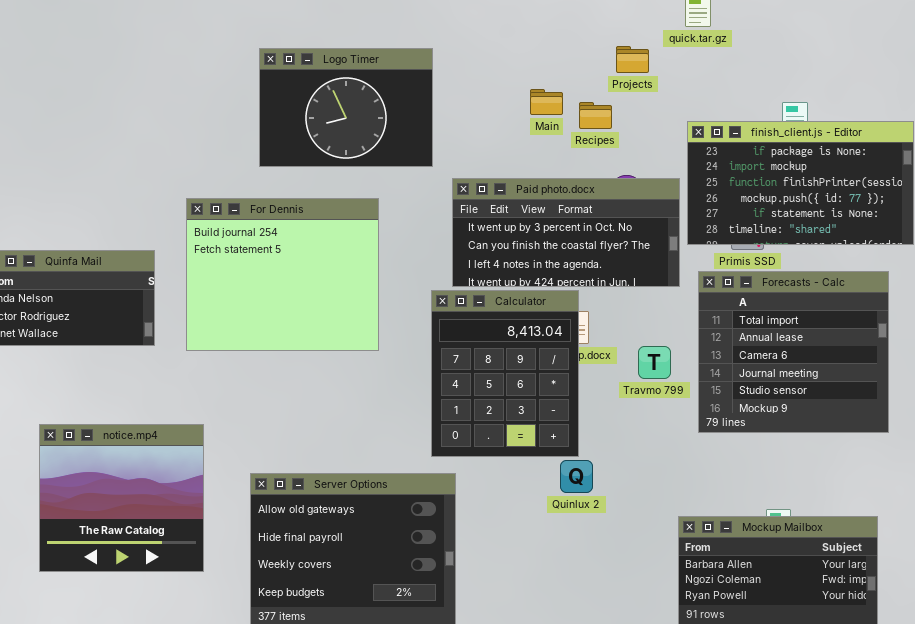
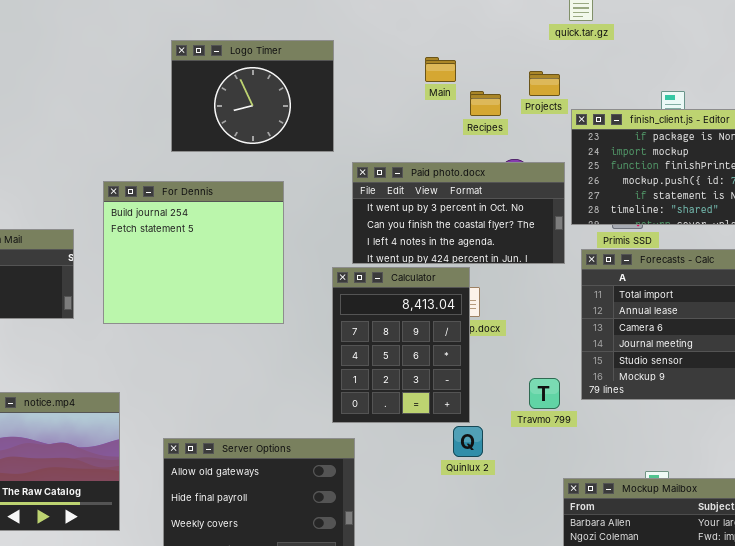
Projects: [616,46,649,73] -> [529,71,560,96], moved
Main: [530,89,563,115] -> [425,57,456,82], moved
Travmo 799: [638,346,671,379] -> [529,378,560,409], moved

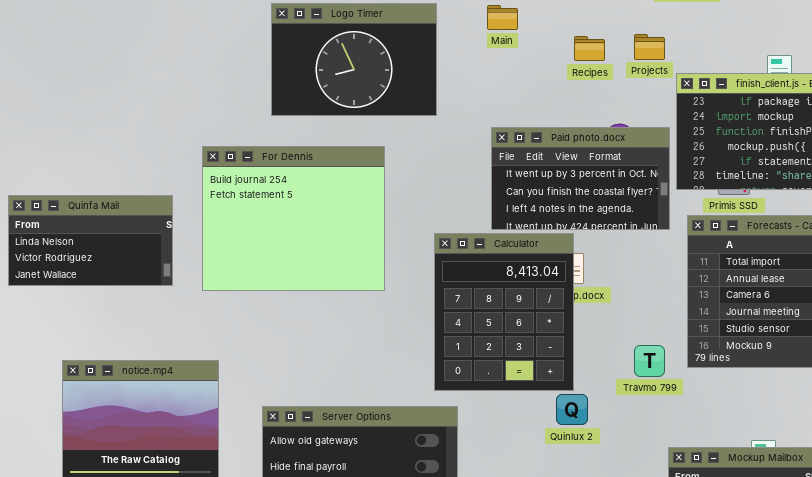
Main: [425,57,456,82] -> [487,5,518,30], moved
Recipes: [470,91,501,116] -> [574,36,605,61], moved
Paid photo.docx: [352,162,565,264] -> [491,127,670,230], resized

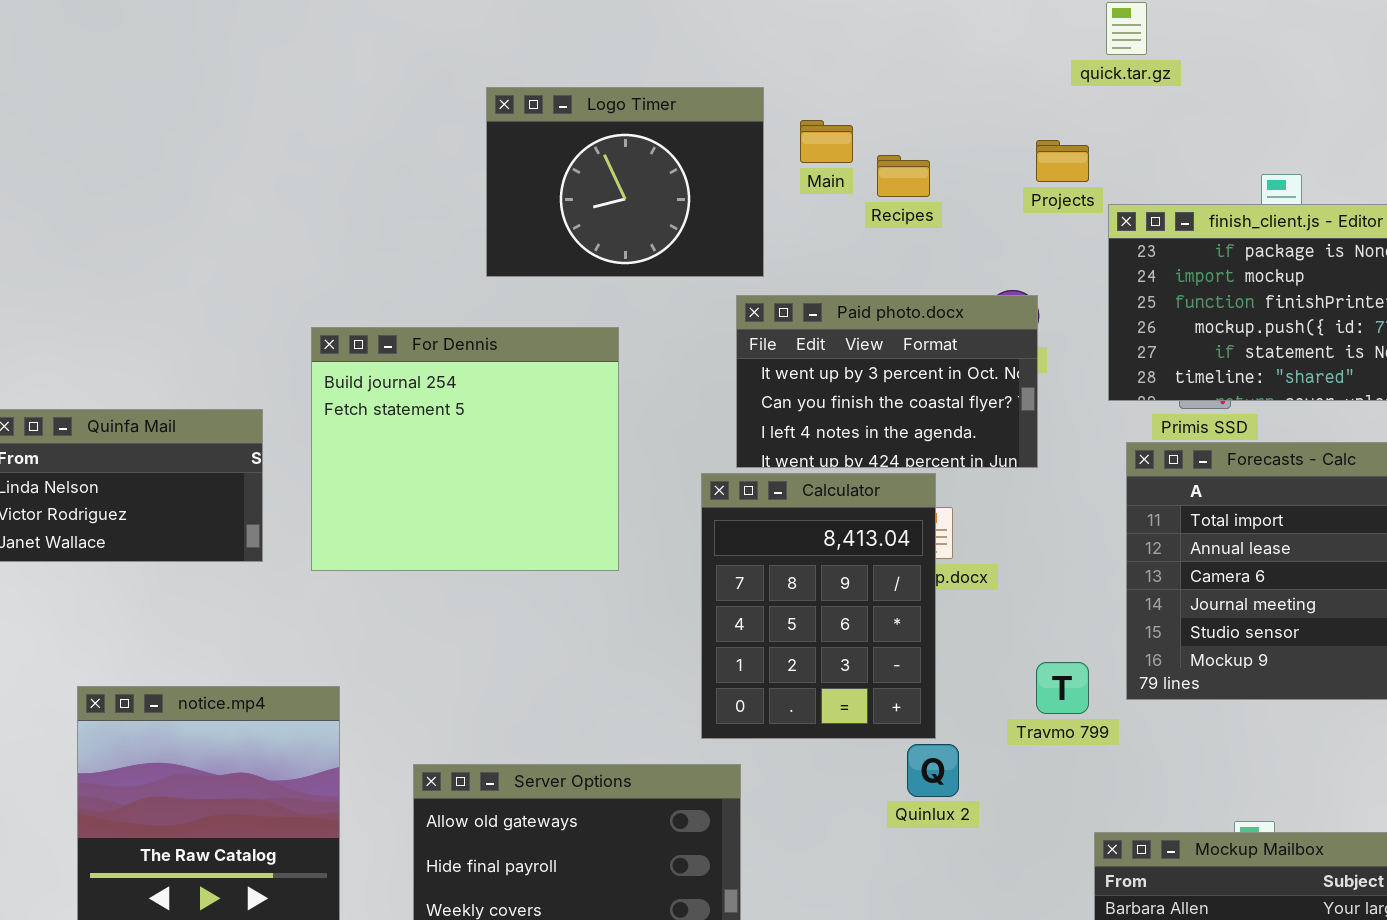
Logo Timer: [271,3,437,116] -> [486,87,764,277], moved
Main: [487,5,518,30] -> [800,120,853,163], moved
Recipes: [574,36,605,61] -> [877,155,930,197], moved
Paid photo.docx: [491,127,670,230] -> [736,295,1038,468], moved

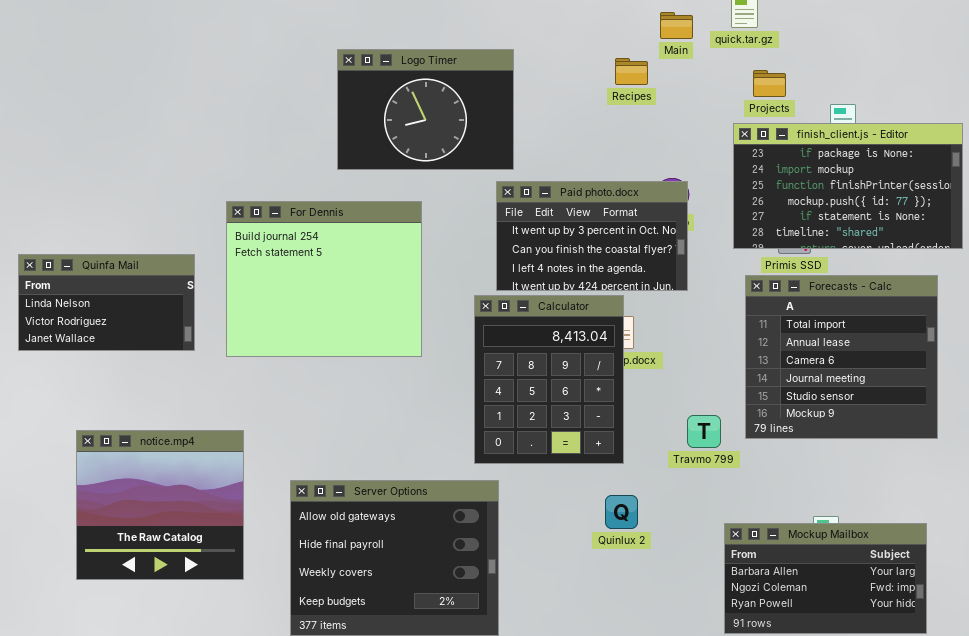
Main: [800,120,853,163] -> [660,12,693,39], moved
Projects: [1036,140,1089,182] -> [753,70,786,97], moved
Recipes: [877,155,930,197] -> [615,58,648,85], moved
Quinlux 2: [907,744,959,797] -> [605,495,638,529], moved

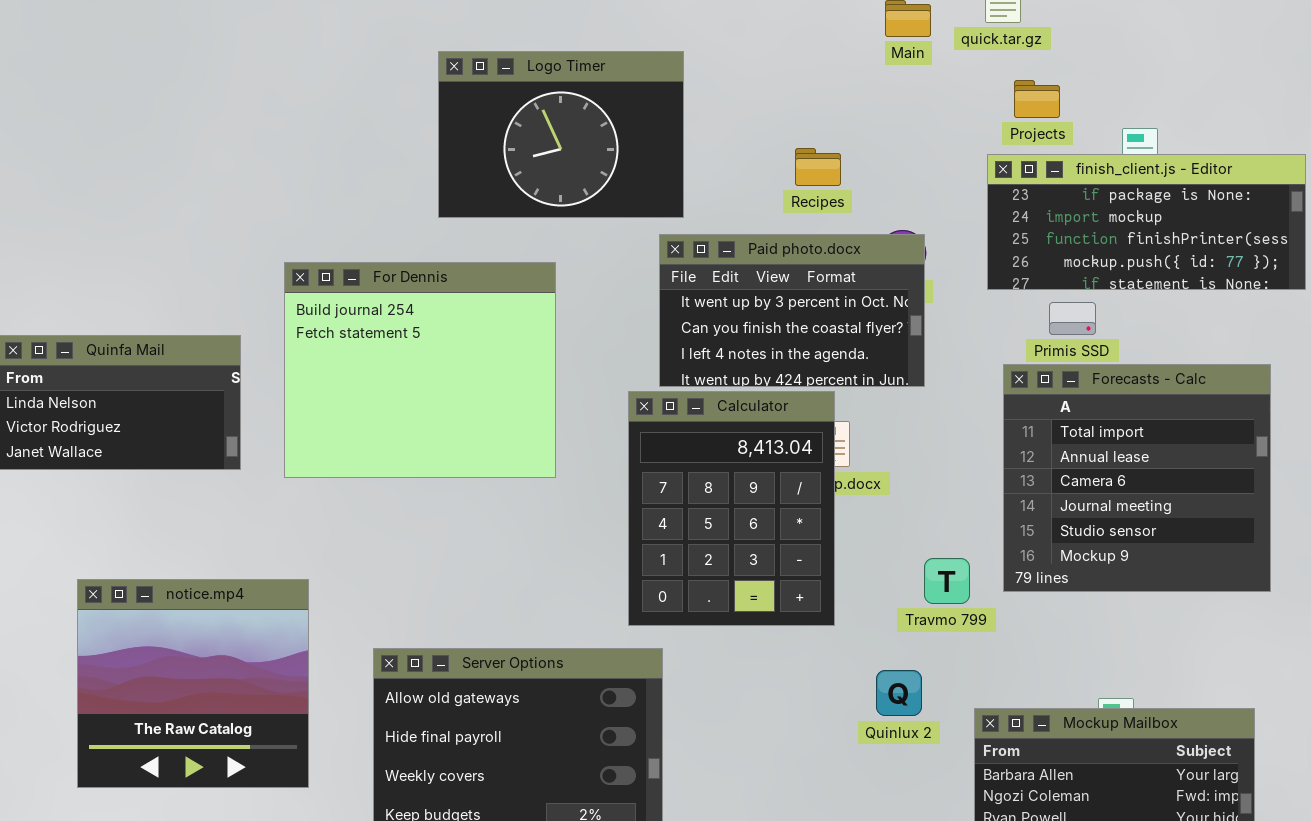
Recipes: [615,58,648,85] -> [795,148,841,186], moved
finish_client.js - Editor: [733,123,963,249] -> [987,154,1306,290], resized
Quinlux 2: [605,495,638,529] -> [876,670,922,716], moved

